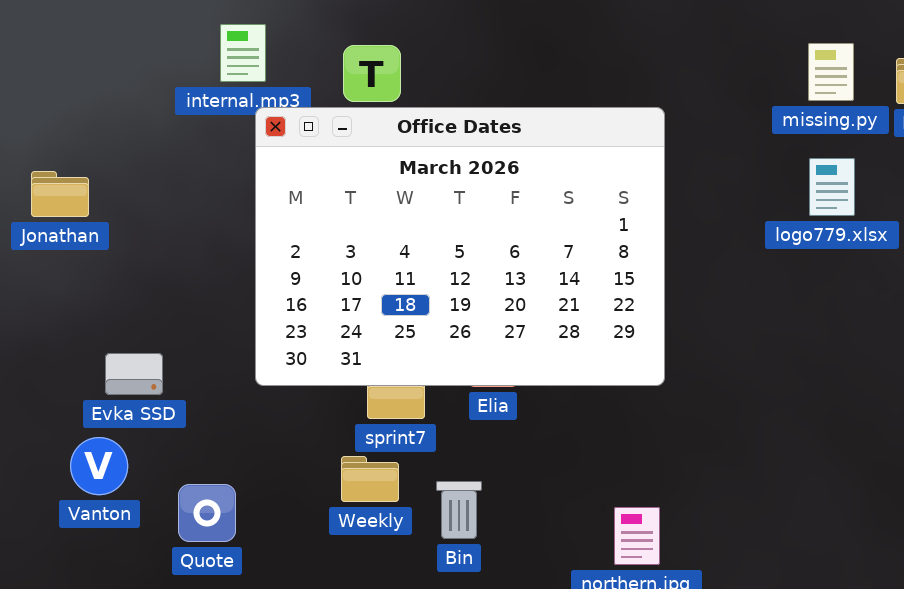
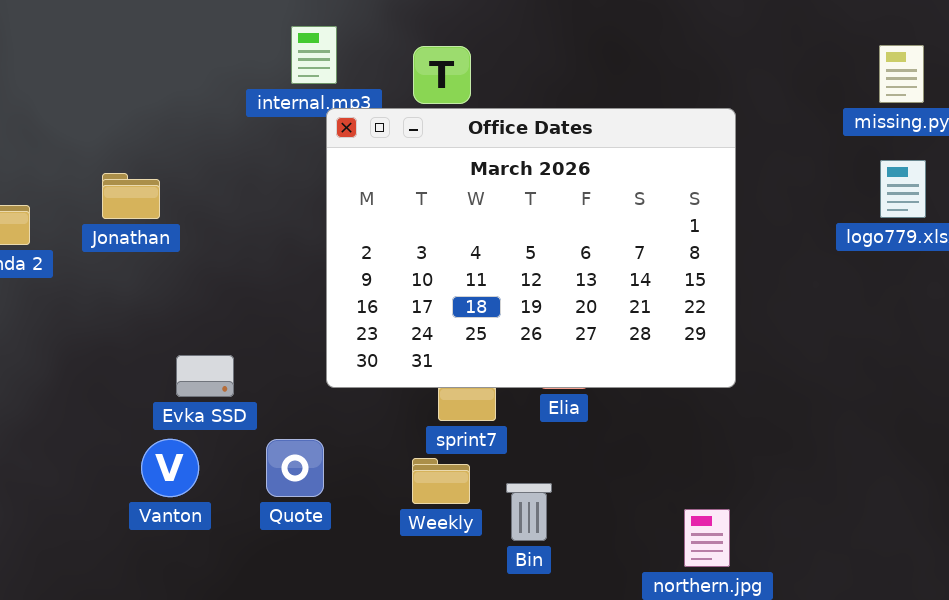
Quote: [178,484,236,542] -> [266,439,324,497], moved

